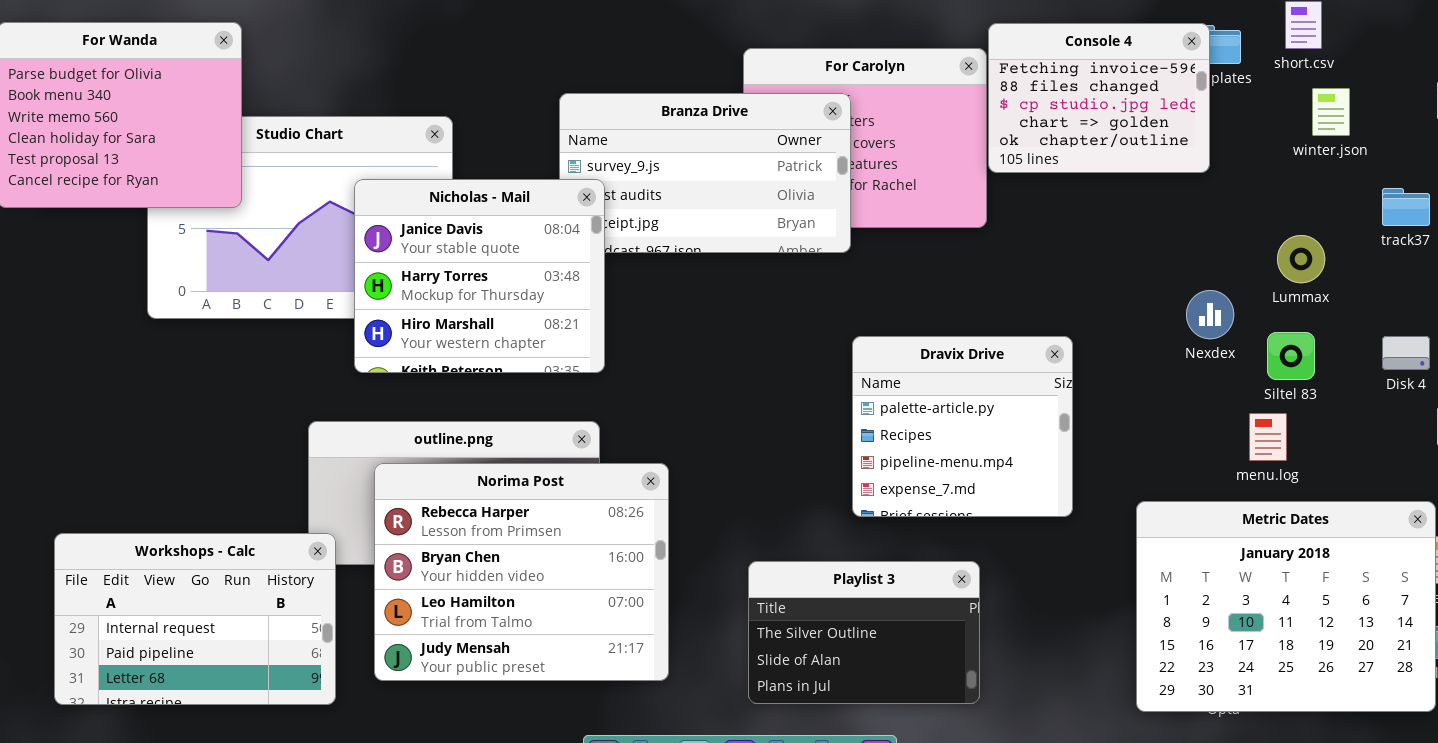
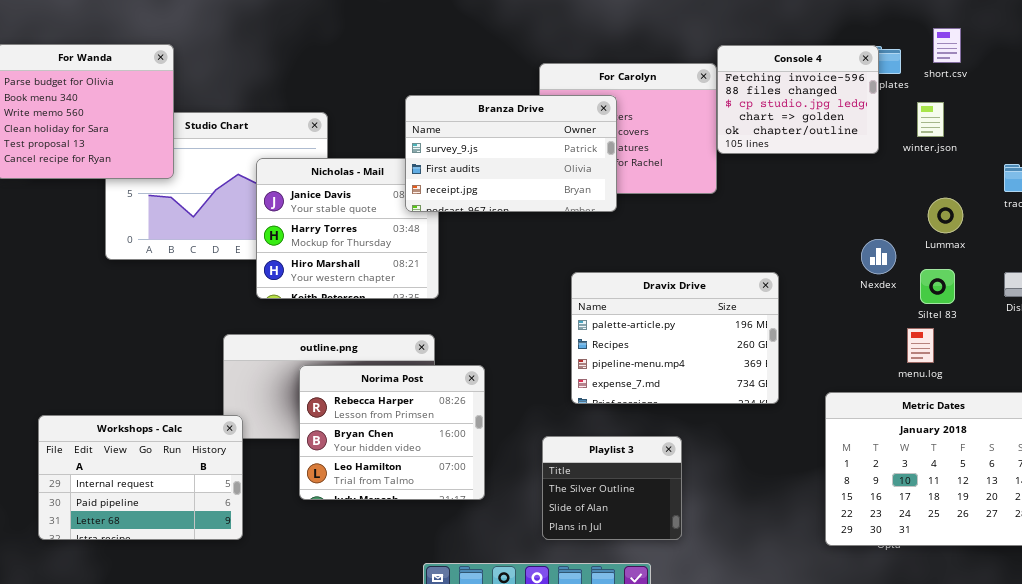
winter.json: [1312,88,1350,136] -> [917,102,944,137], moved
Branza Drive: [559,93,851,253] -> [405,95,617,212], raised
Dravix Drive: [852,336,1073,517] -> [571,272,779,404], resized
Norima Post: [374,463,669,681] -> [299,365,485,500], resized
Playlist 3: [748,561,980,704] -> [542,436,682,540], resized

